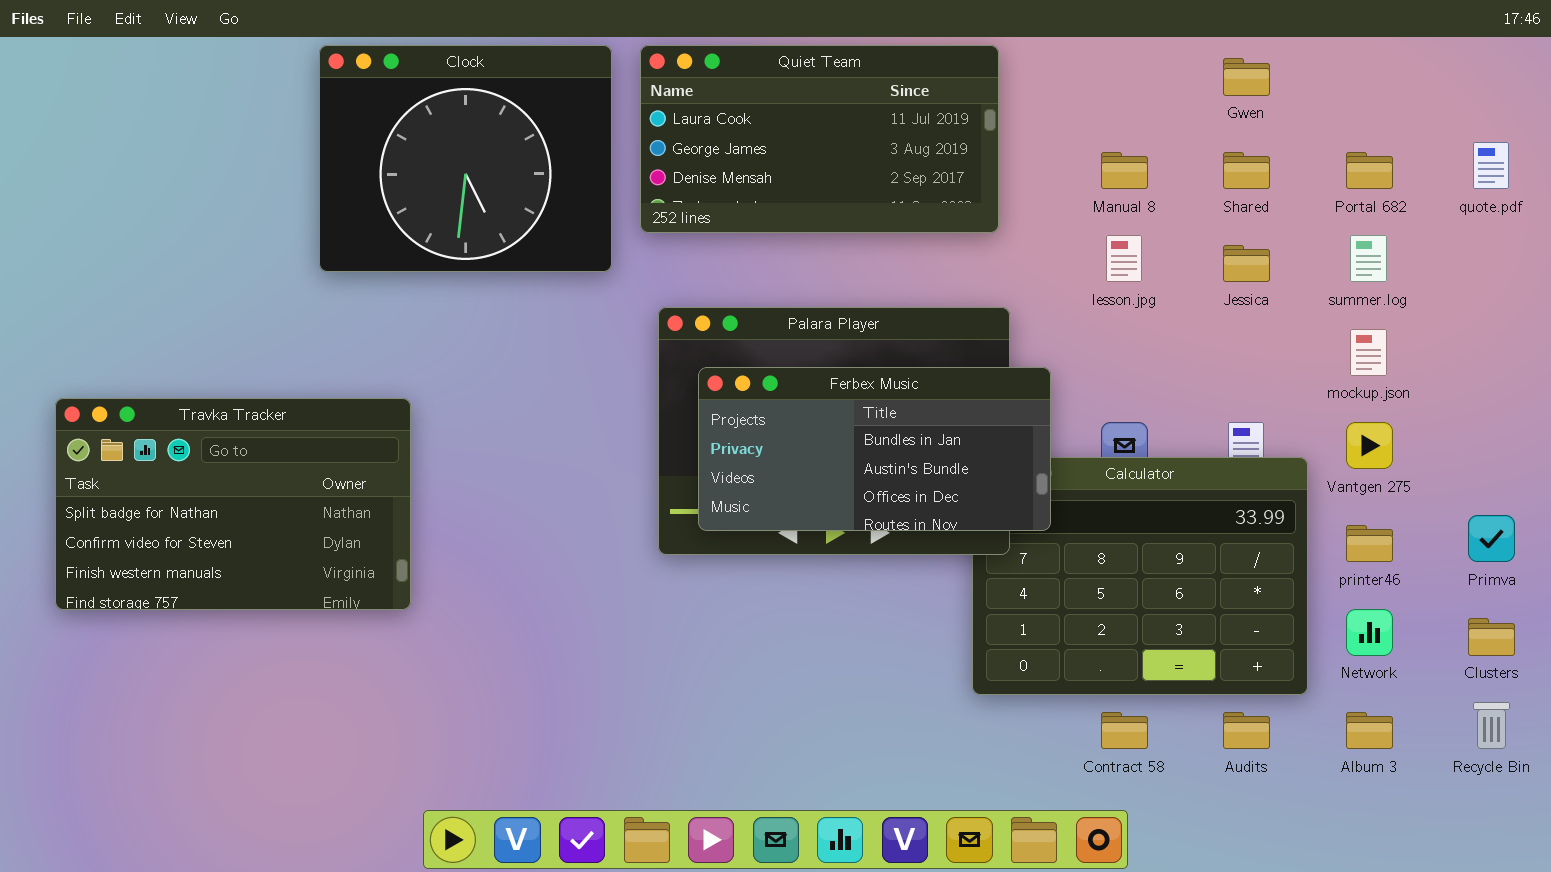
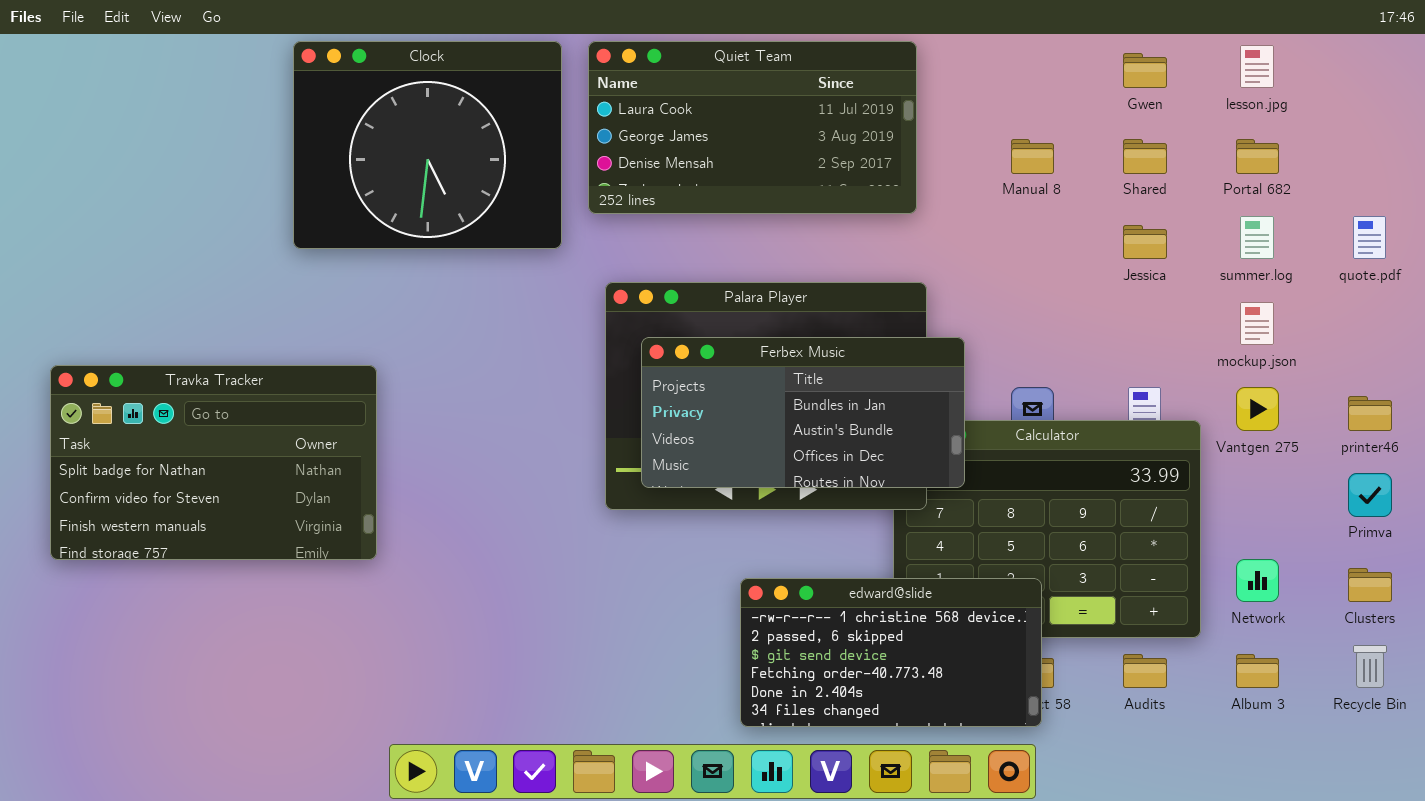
quote.pdf: [1473,142,1509,189] -> [1353,216,1386,259], moved
lesson.jpg: [1106,235,1142,282] -> [1240,45,1274,88], moved
printer46: [1346,525,1393,562] -> [1348,396,1392,431], moved
edward@slide: none -> [740,578,1042,727], opened

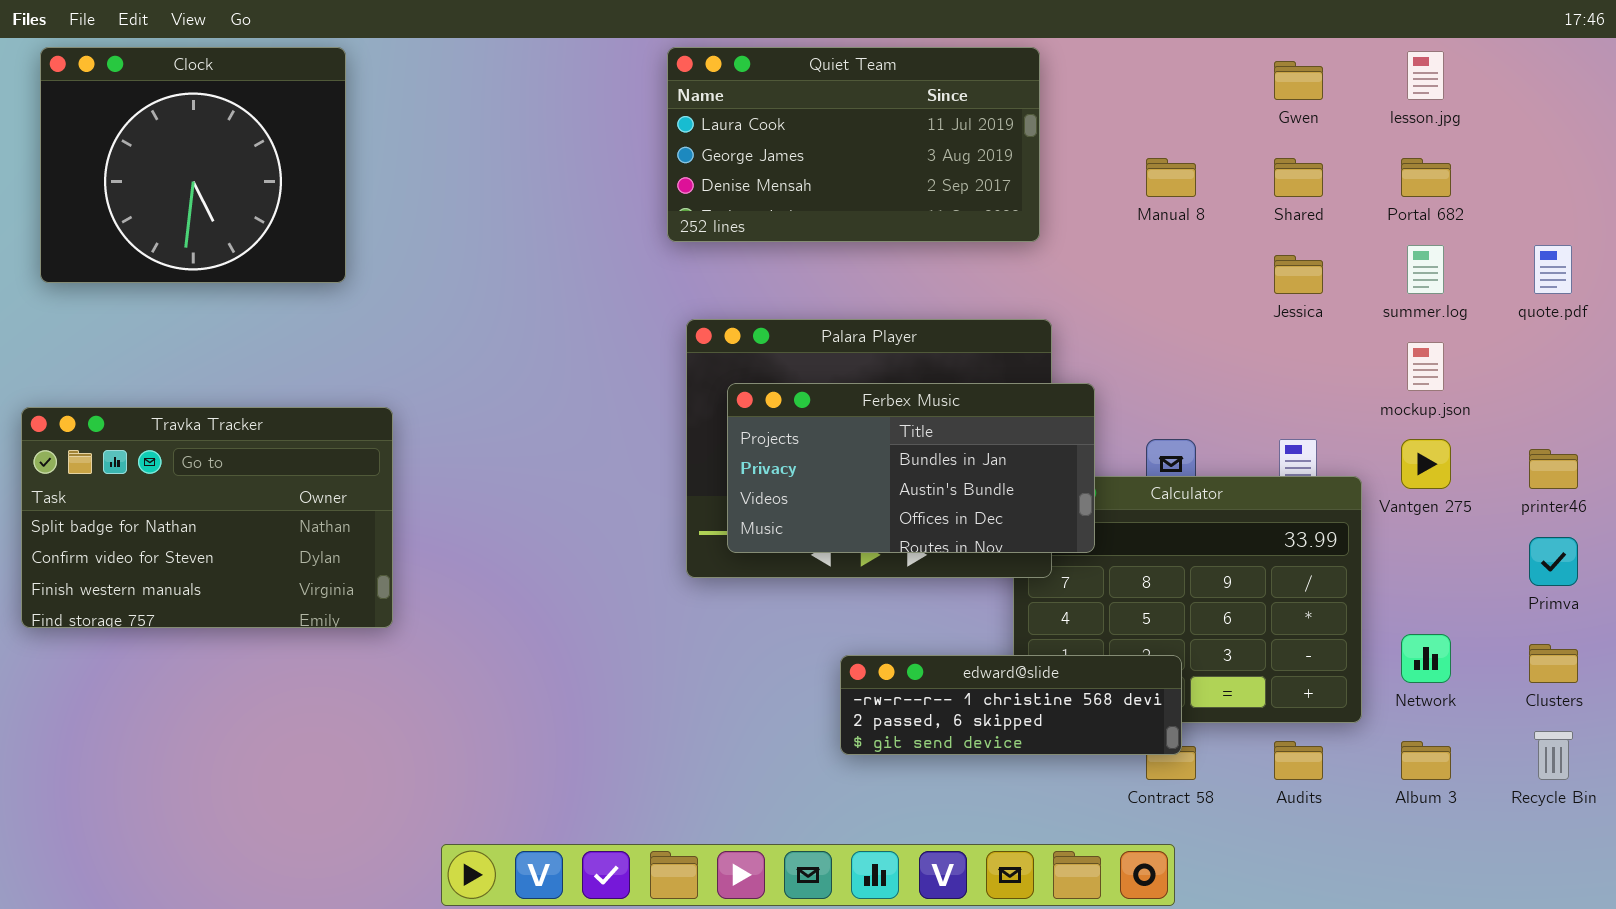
Clock: [293,41,562,249] -> [40,47,346,283], moved
Travka Tracker: [50,365,377,560] -> [21,407,393,628], moved
edward@slide: [740,578,1042,727] -> [840,655,1182,755], resized

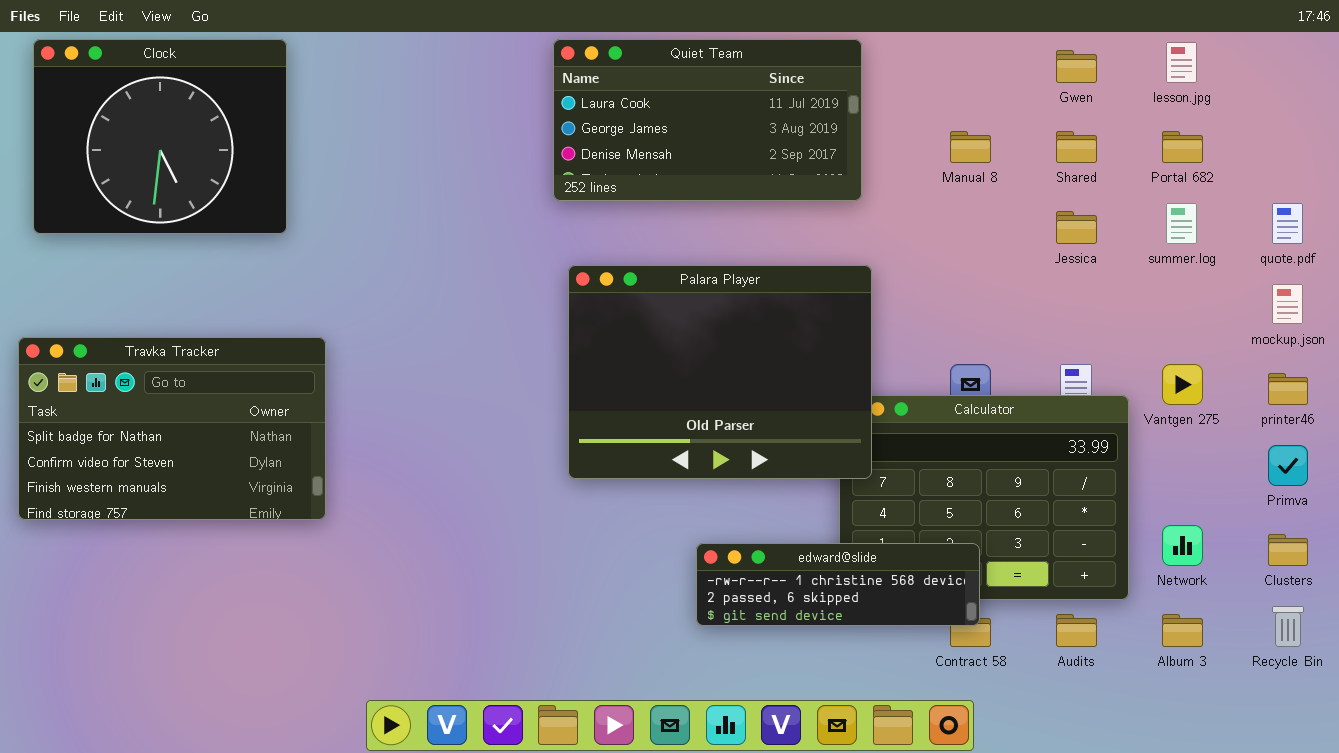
mockup.json: [1407,342,1444,391] -> [1272,284,1303,324], moved
Ferbex Music: [727,383,1095,553] -> none, closed

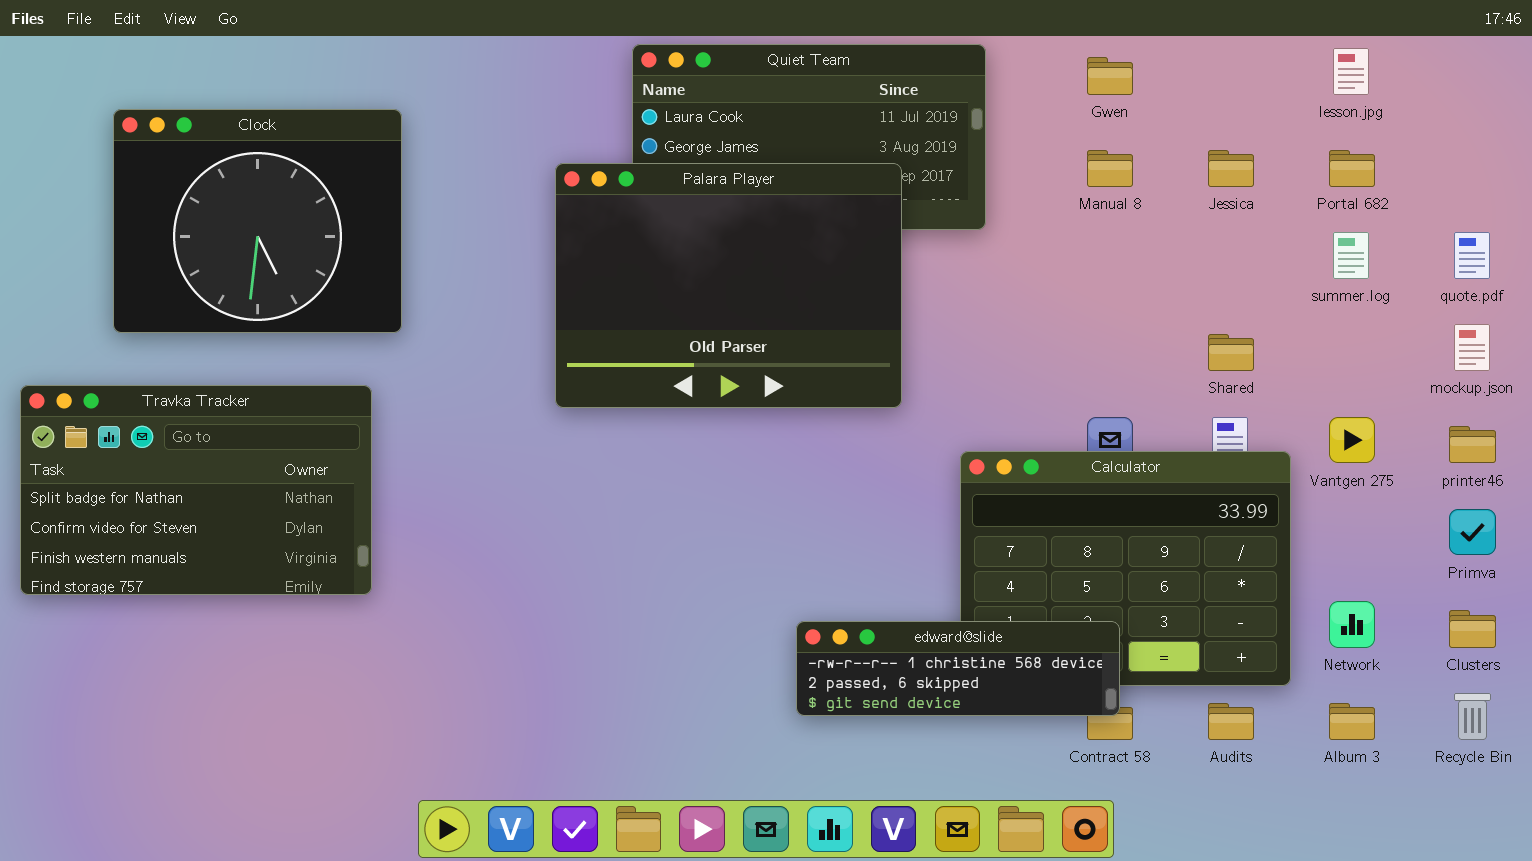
Clock: [33,39,287,234] -> [113,109,402,333], moved
Gwen: [1056,50,1097,83] -> [1087,57,1133,95], moved
Shared: [1056,131,1097,163] -> [1208,334,1254,371], moved
Jessica: [1056,211,1097,244] -> [1208,150,1254,187], moved
Palara Player: [568,265,872,479] -> [555,163,902,408], moved

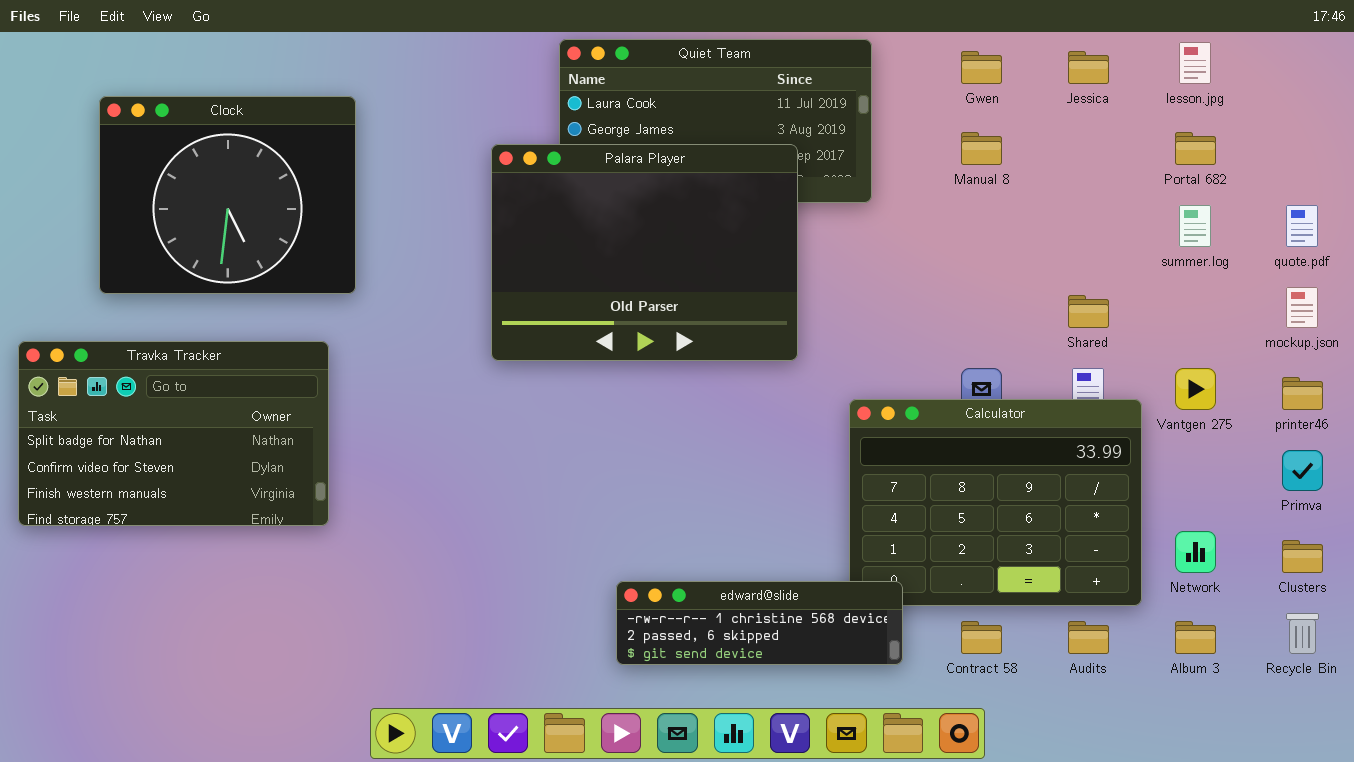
Jessica: [1208,150,1254,187] -> [1068,51,1109,84], moved
edward@slide: [796,621,1120,716] -> [616,581,903,665], moved

